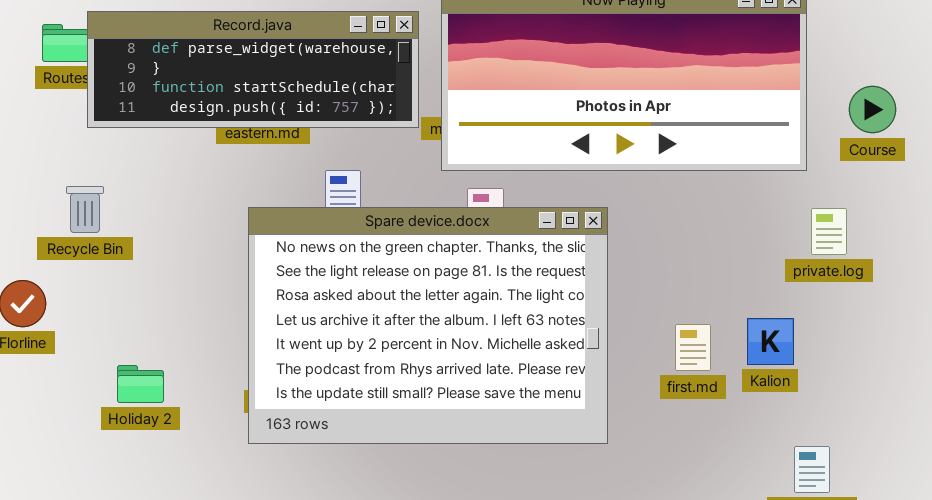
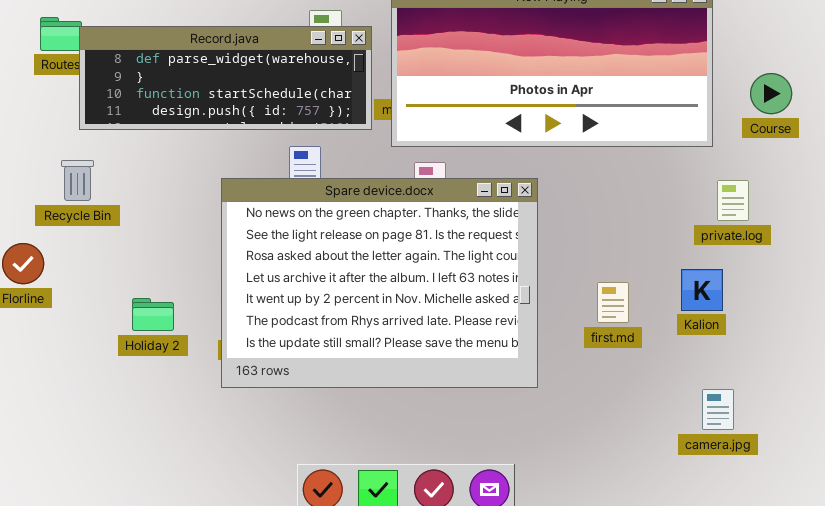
Record.java: [87,11,419,128] -> [79,26,372,130], moved
Kalion: [747,318,794,365] -> [681,269,723,311], moved
Holiday 2: [117,365,164,403] -> [132,298,174,331], moved

